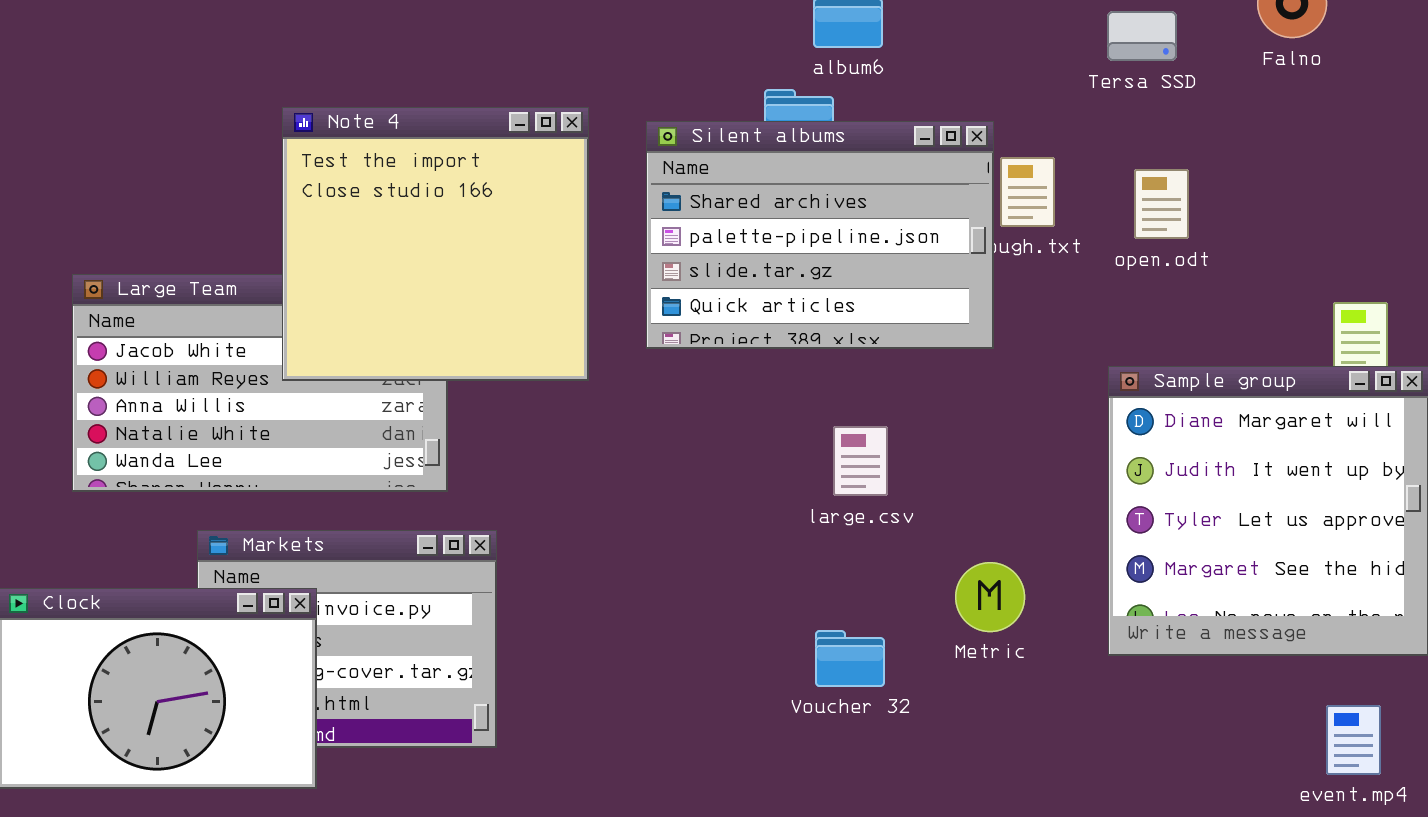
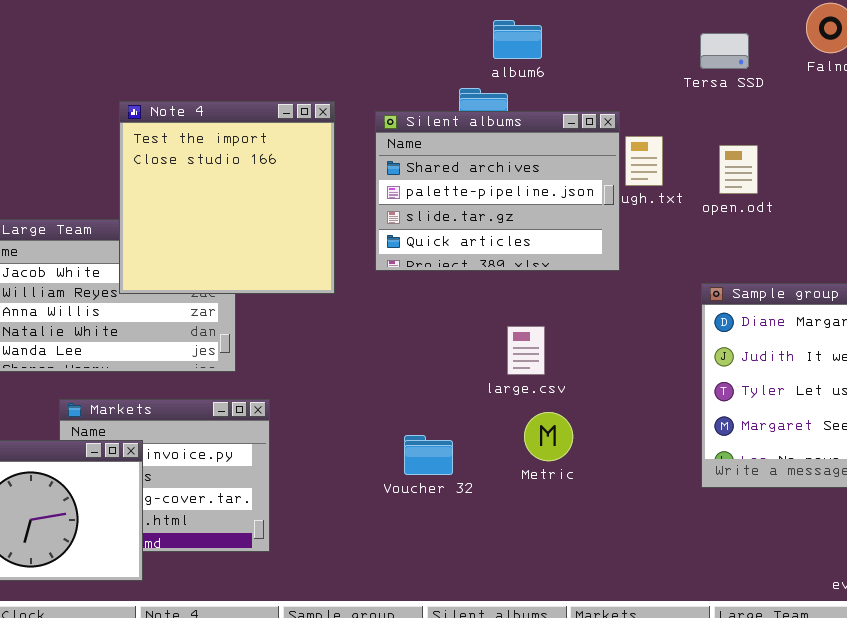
Metric: [955,562,1025,632] -> [524,412,573,461], moved
Voucher 32: [815,630,885,687] -> [404,435,453,475], moved

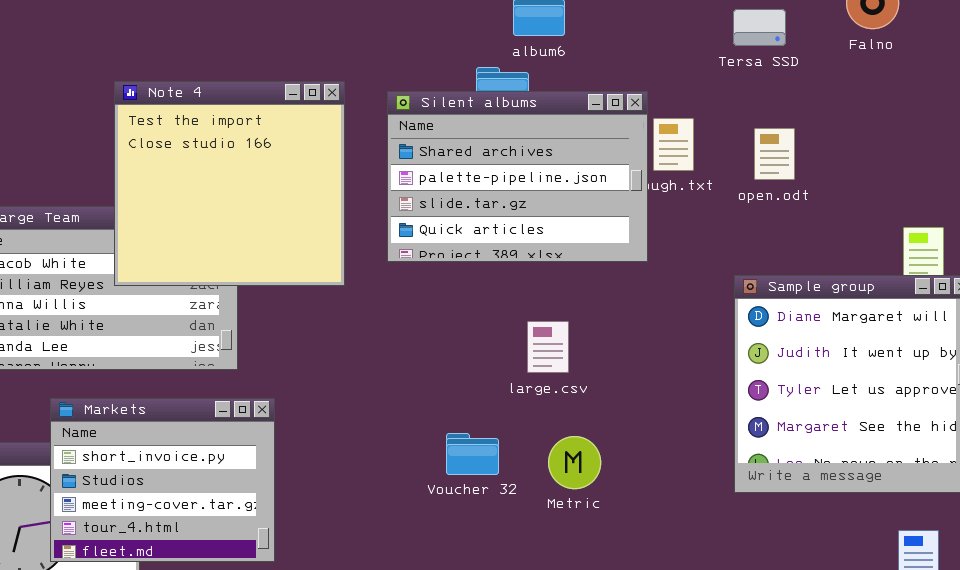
Markets: [59,399,270,552] -> [50,398,275,562], raised
Metric: [524,412,573,461] -> [548,436,601,489], moved
Voucher 32: [404,435,453,475] -> [446,433,499,475], moved

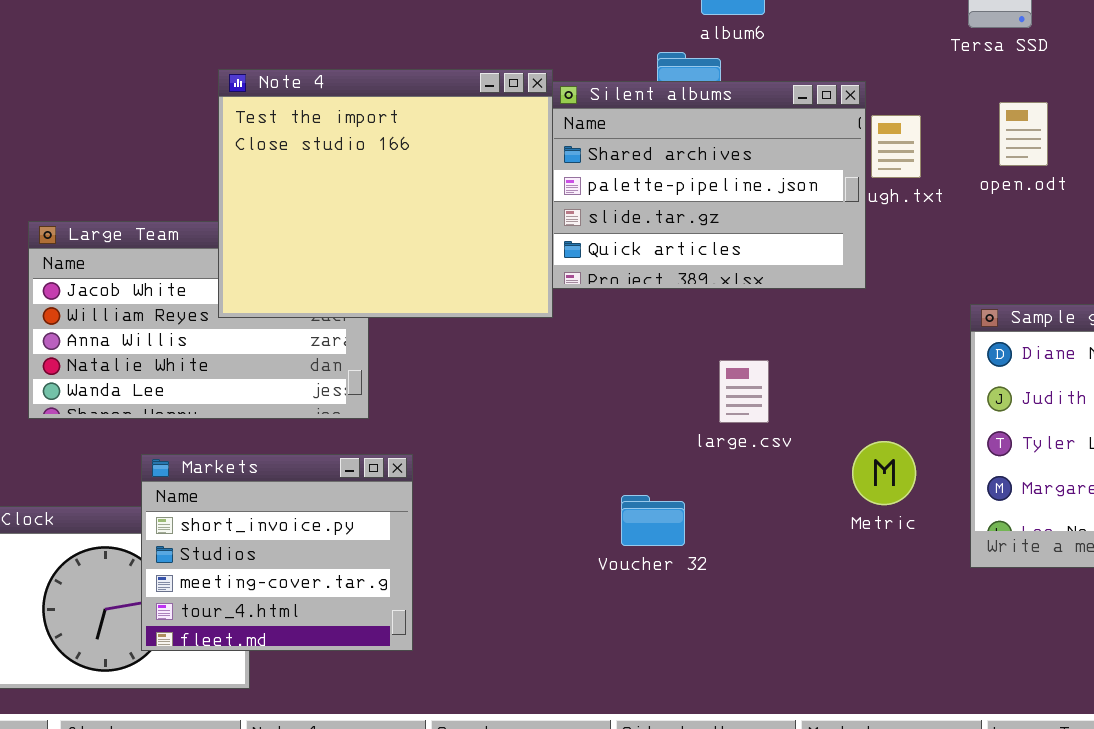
Note 4: [114,81,345,286] -> [218,69,553,318], resized
open.odt: [754,128,795,180] -> [999,102,1048,166], moved
Metric: [548,436,601,489] -> [852,441,916,505], moved

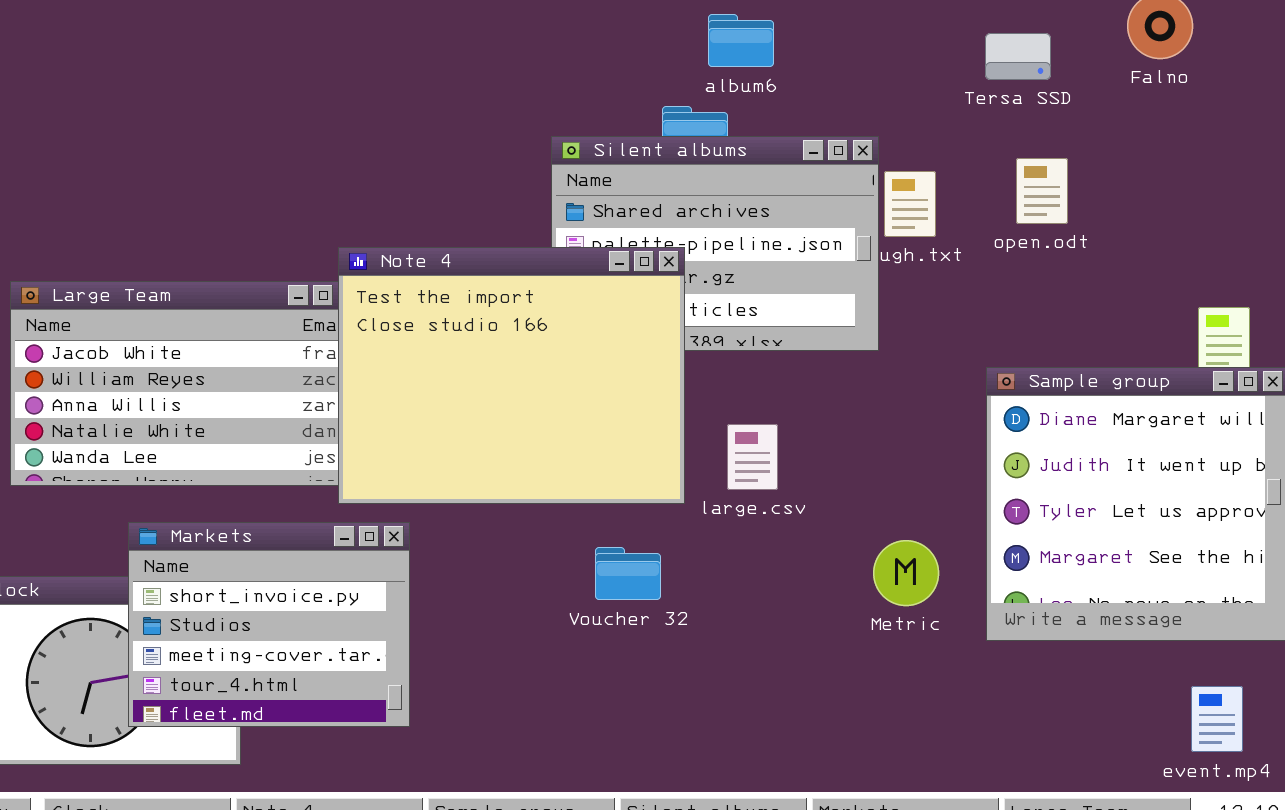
Note 4: [218,69,553,318] -> [338,247,685,504], moved
Metric: [852,441,916,505] -> [873,540,939,606], moved
Voucher 32: [621,495,685,546] -> [595,547,661,600], moved

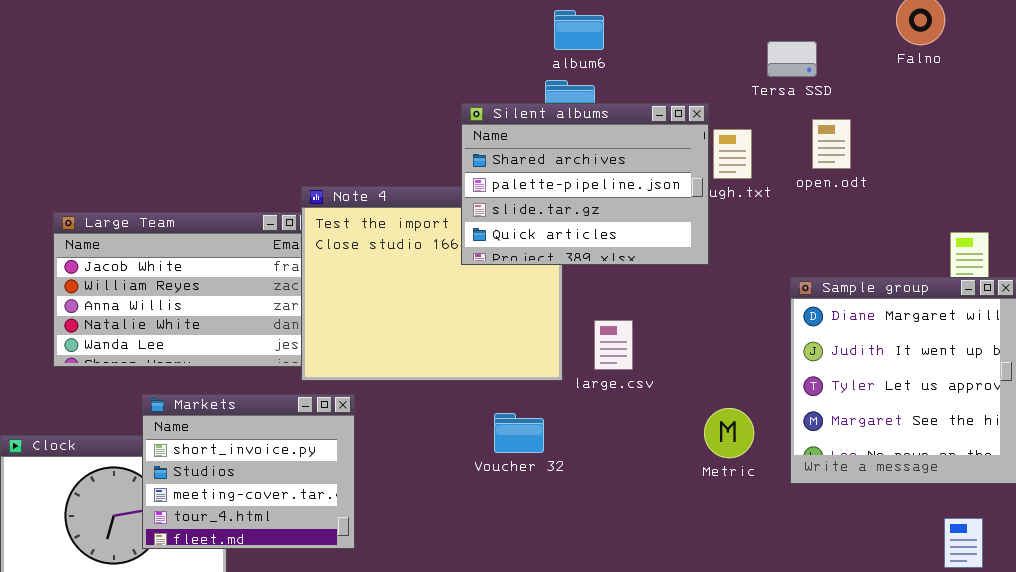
album6: [708,14,774,67] -> [554,10,604,50], moved
Tersa SSD: [985,33,1051,80] -> [767,41,817,77], moved
Silent albums: [551,136,879,351] -> [461,103,709,265], raised

